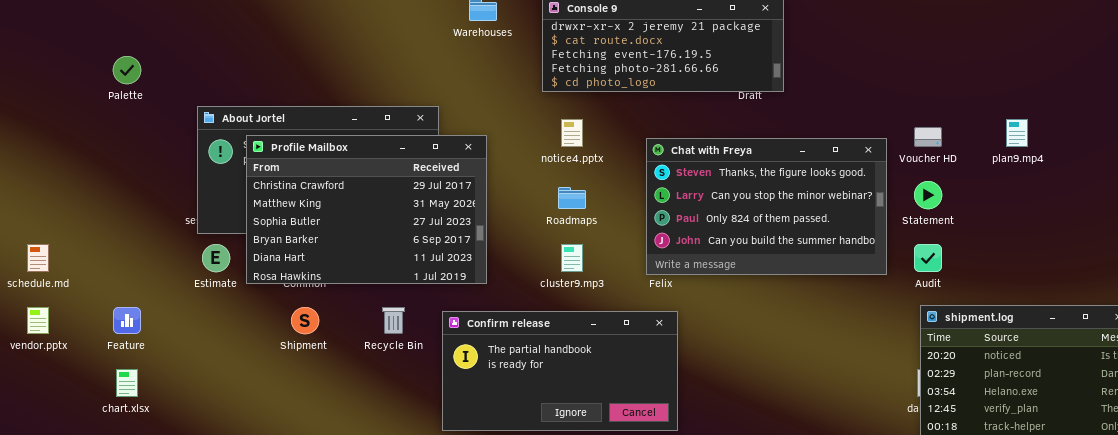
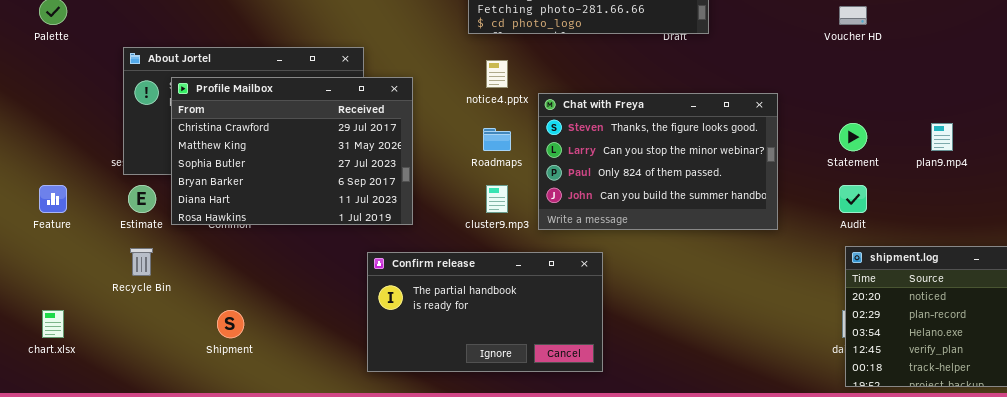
plan9.mp4: [1006,119,1028,147] -> [931,123,953,151], moved
Voucher HD: [914,127,942,147] -> [839,6,867,25], moved
Chat with Freya: [646,138,887,275] -> [538,93,778,230], moved
Feature: [113,307,141,334] -> [39,185,67,213], moved
Shipment: [291,307,319,334] -> [217,310,244,338], moved
Recycle Bin: [382,307,405,334] -> [130,248,153,276], moved

